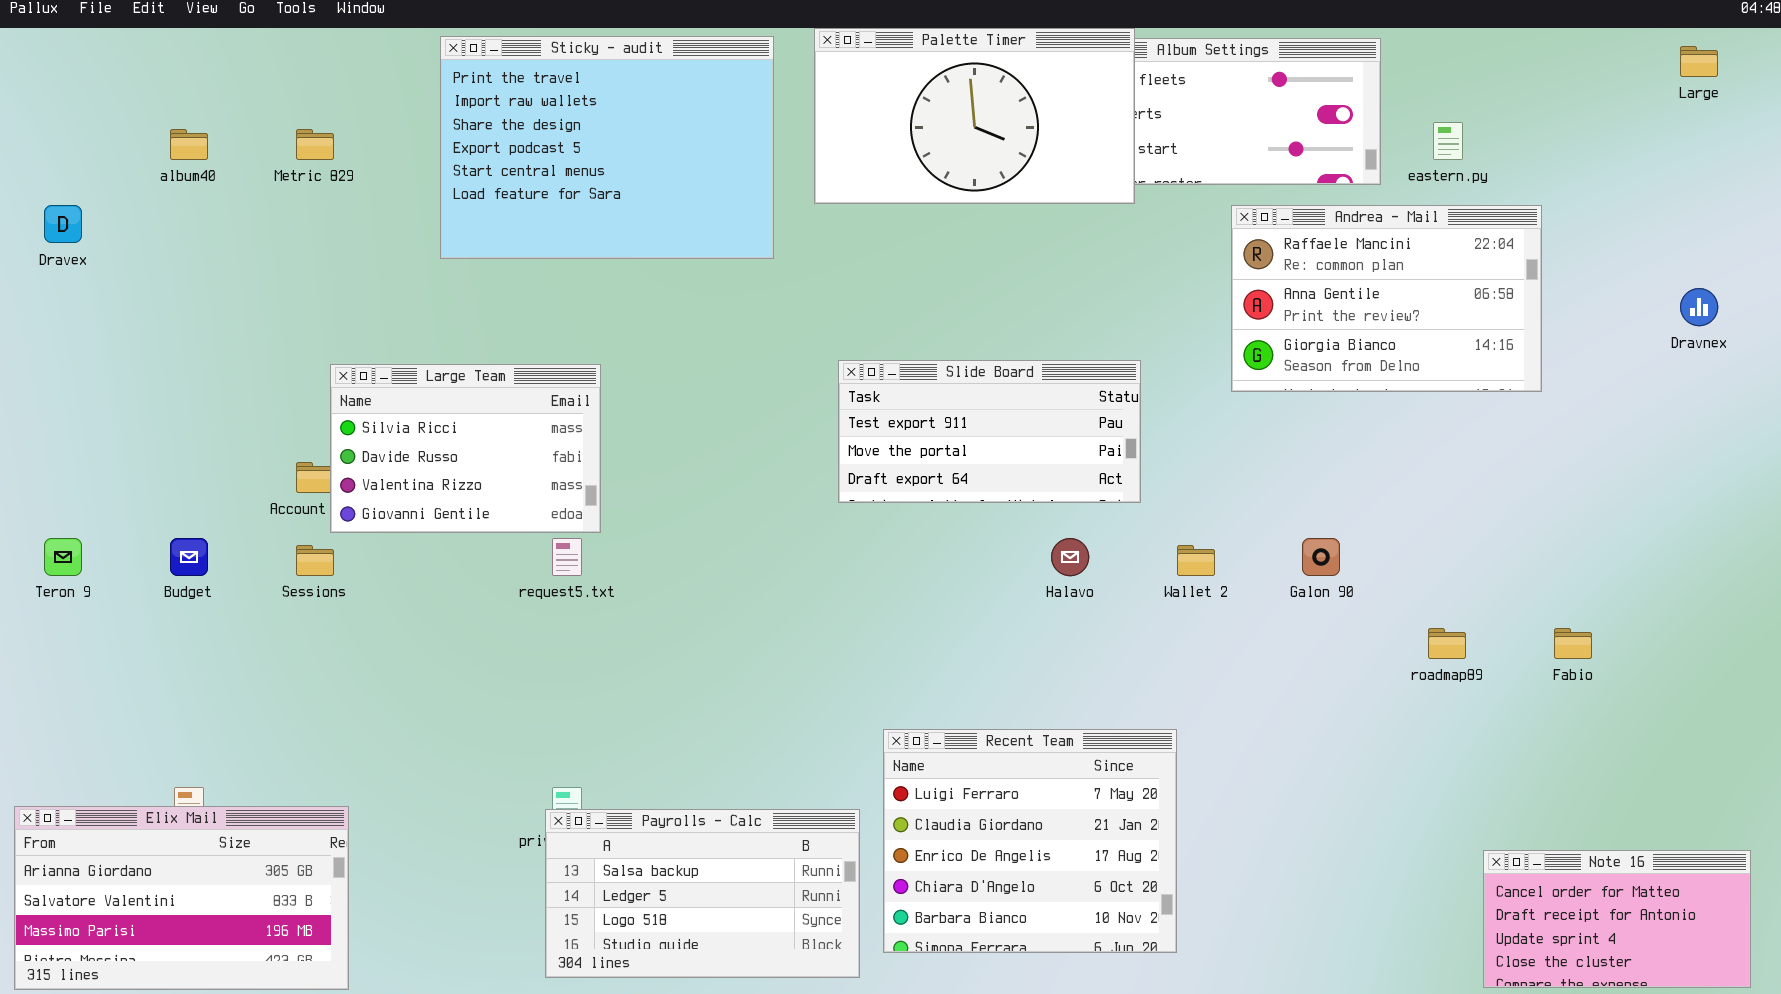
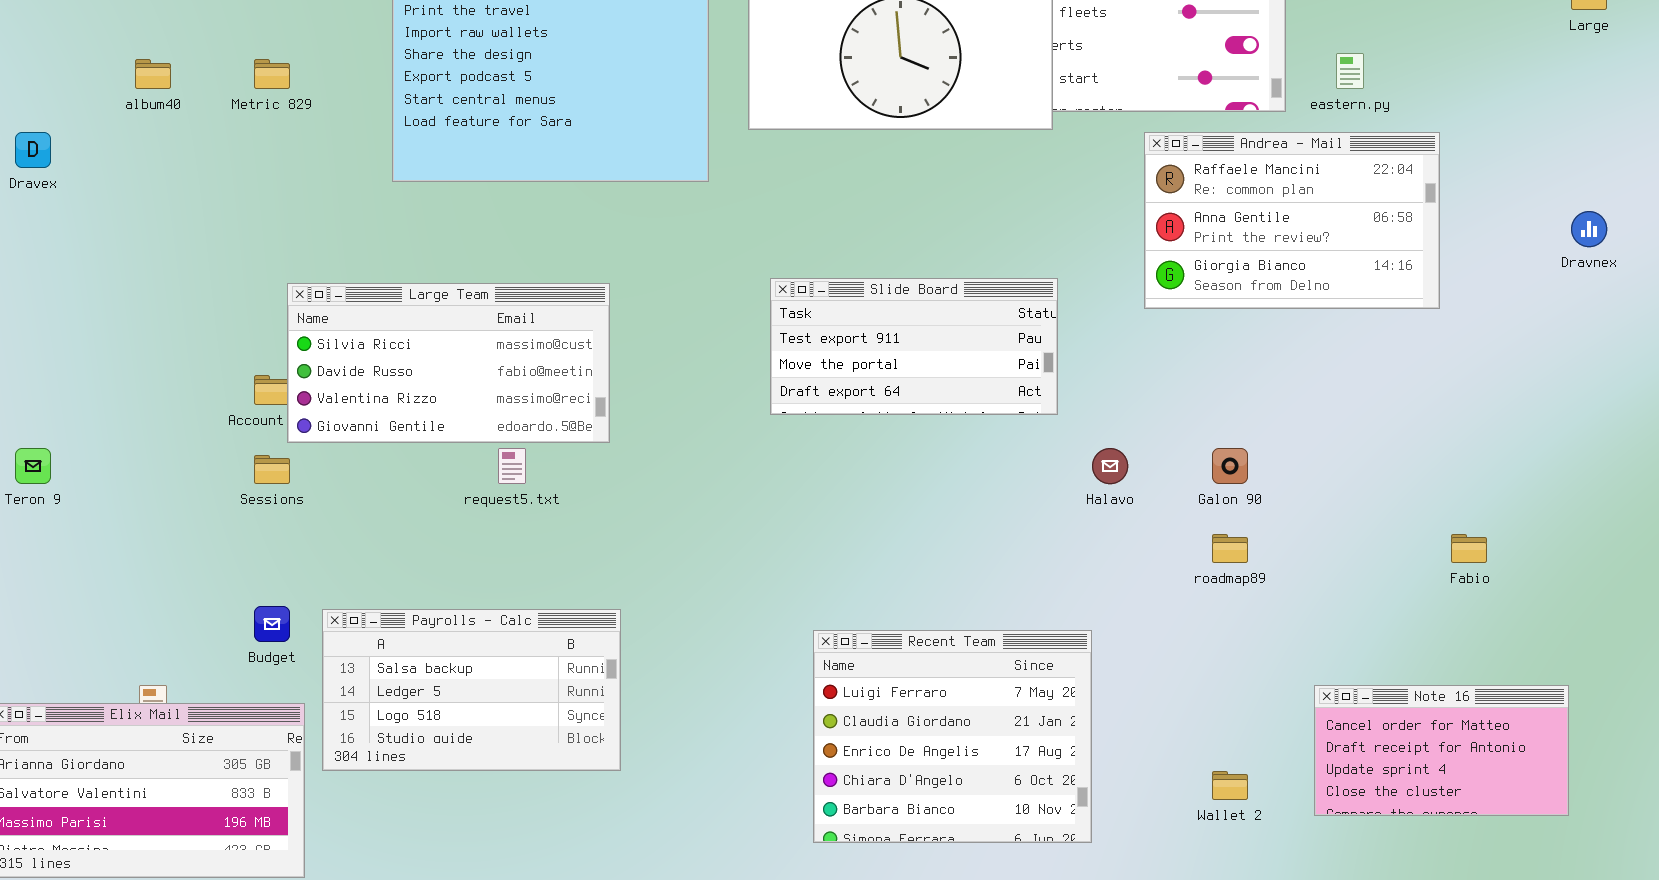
Large Team: [330,364,601,533] -> [287,283,610,443], resized
Budget: [170,538,208,576] -> [254,606,290,642], moved
Halavo: [1051,538,1089,576] -> [1092,448,1128,484], moved
Wallet 2: [1177,545,1215,576] -> [1212,771,1248,800], moved
roadmap89: [1428,628,1466,659] -> [1212,534,1248,563], moved
Payrolls - Calc: [545,809,860,978] -> [322,609,621,771], moved
Note 16: [1483,850,1751,988] -> [1314,685,1569,816], moved

